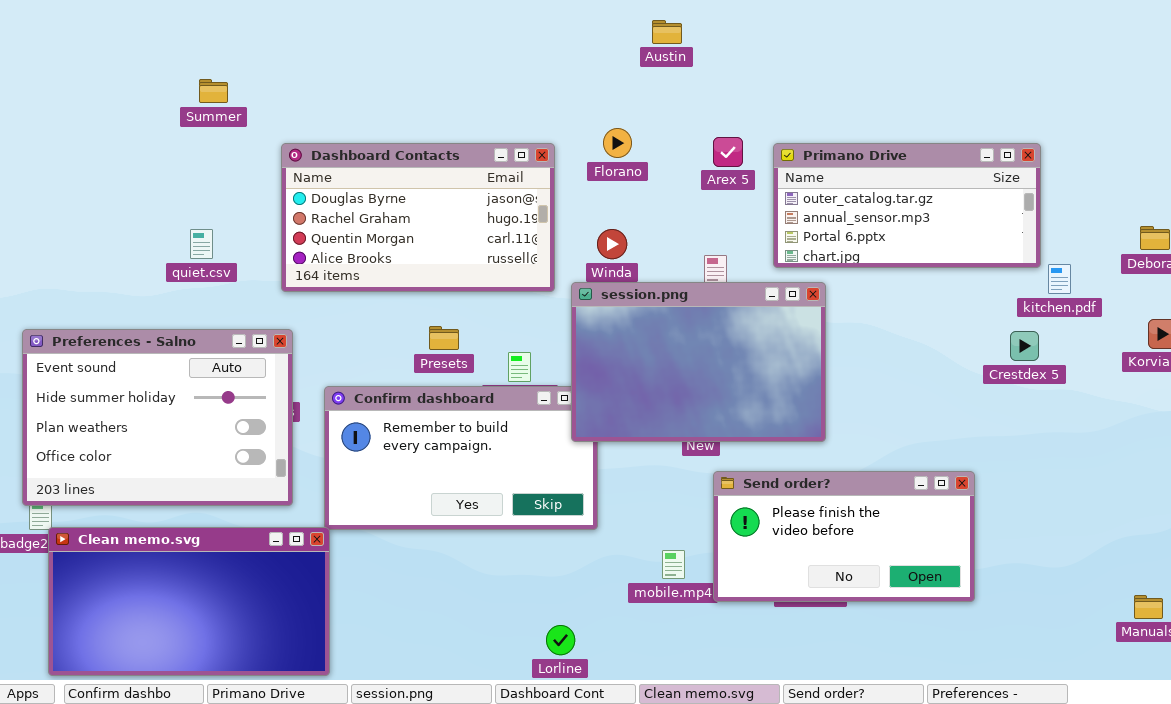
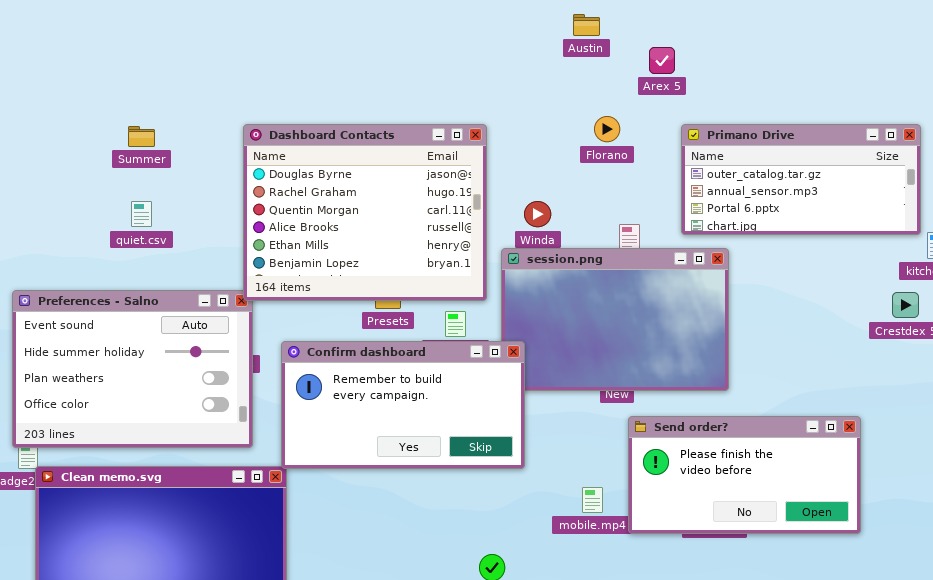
Summer: [199,79,228,103] -> [128,126,155,147], moved
Florano: [603,128,632,158] -> [594,116,620,142], moved
Arex 5: [713,137,743,167] -> [649,47,675,74], moved
Dashboard Contacts: [281,143,555,292] -> [243,124,487,301], resized
quiet.csv: [190,229,213,259] -> [131,201,152,227], moved
Confirm dashboard: [324,386,598,530] -> [281,341,525,469], raised

